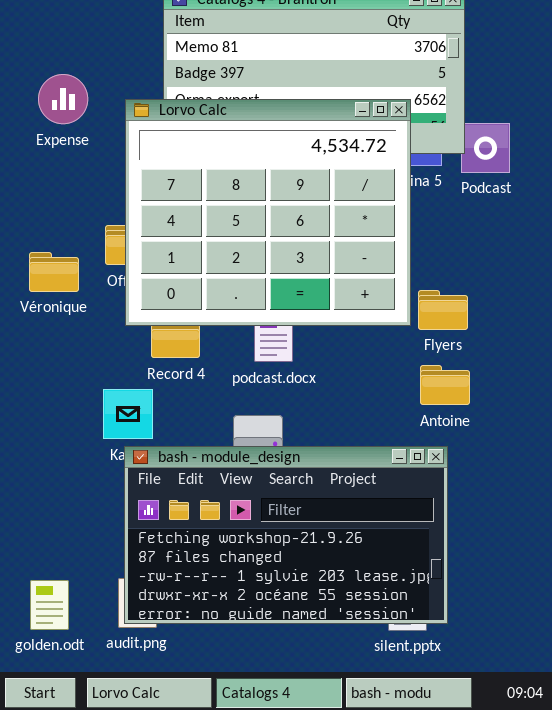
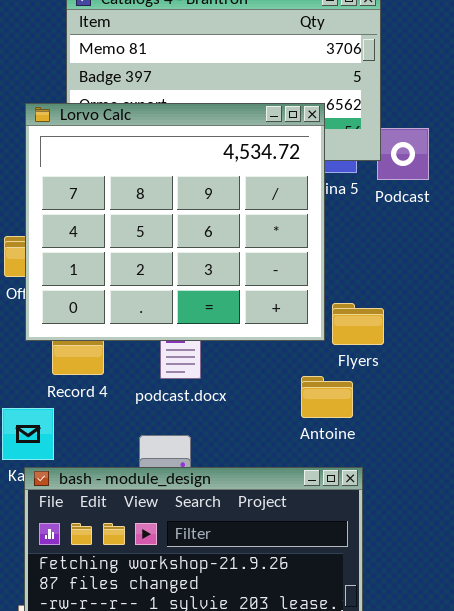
Antoine: [420,365,470,405] -> [301,376,353,418], moved

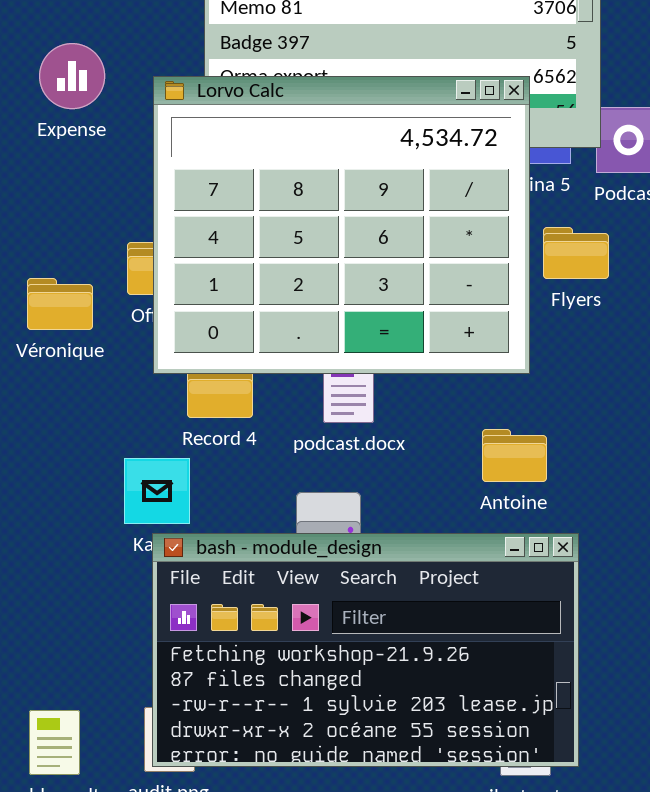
Flyers: [332,303,384,345] -> [543,227,609,279], moved
Antoine: [301,376,353,418] -> [482,429,547,482], moved

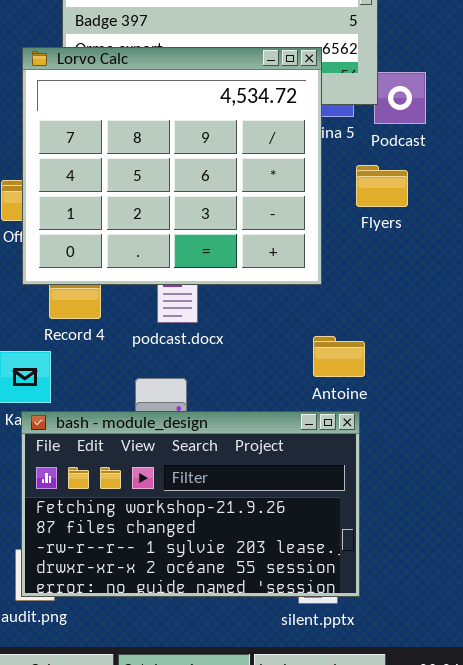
Flyers: [543,227,609,279] -> [356,165,408,207], moved
Antoine: [482,429,547,482] -> [313,336,365,377], moved

